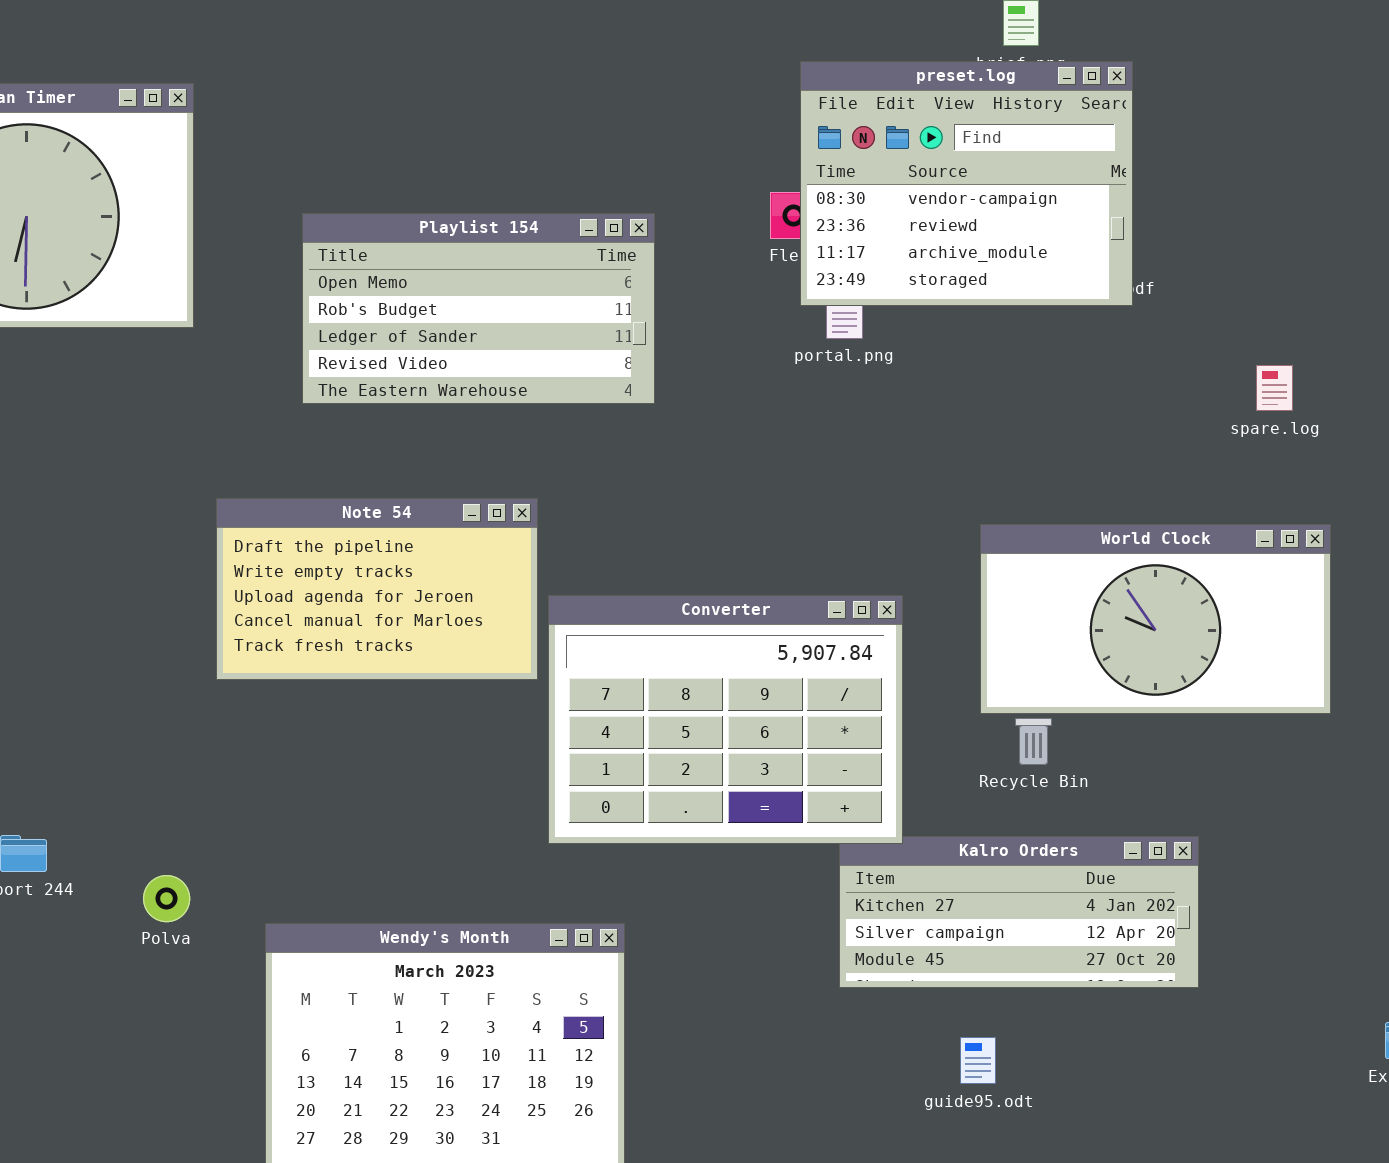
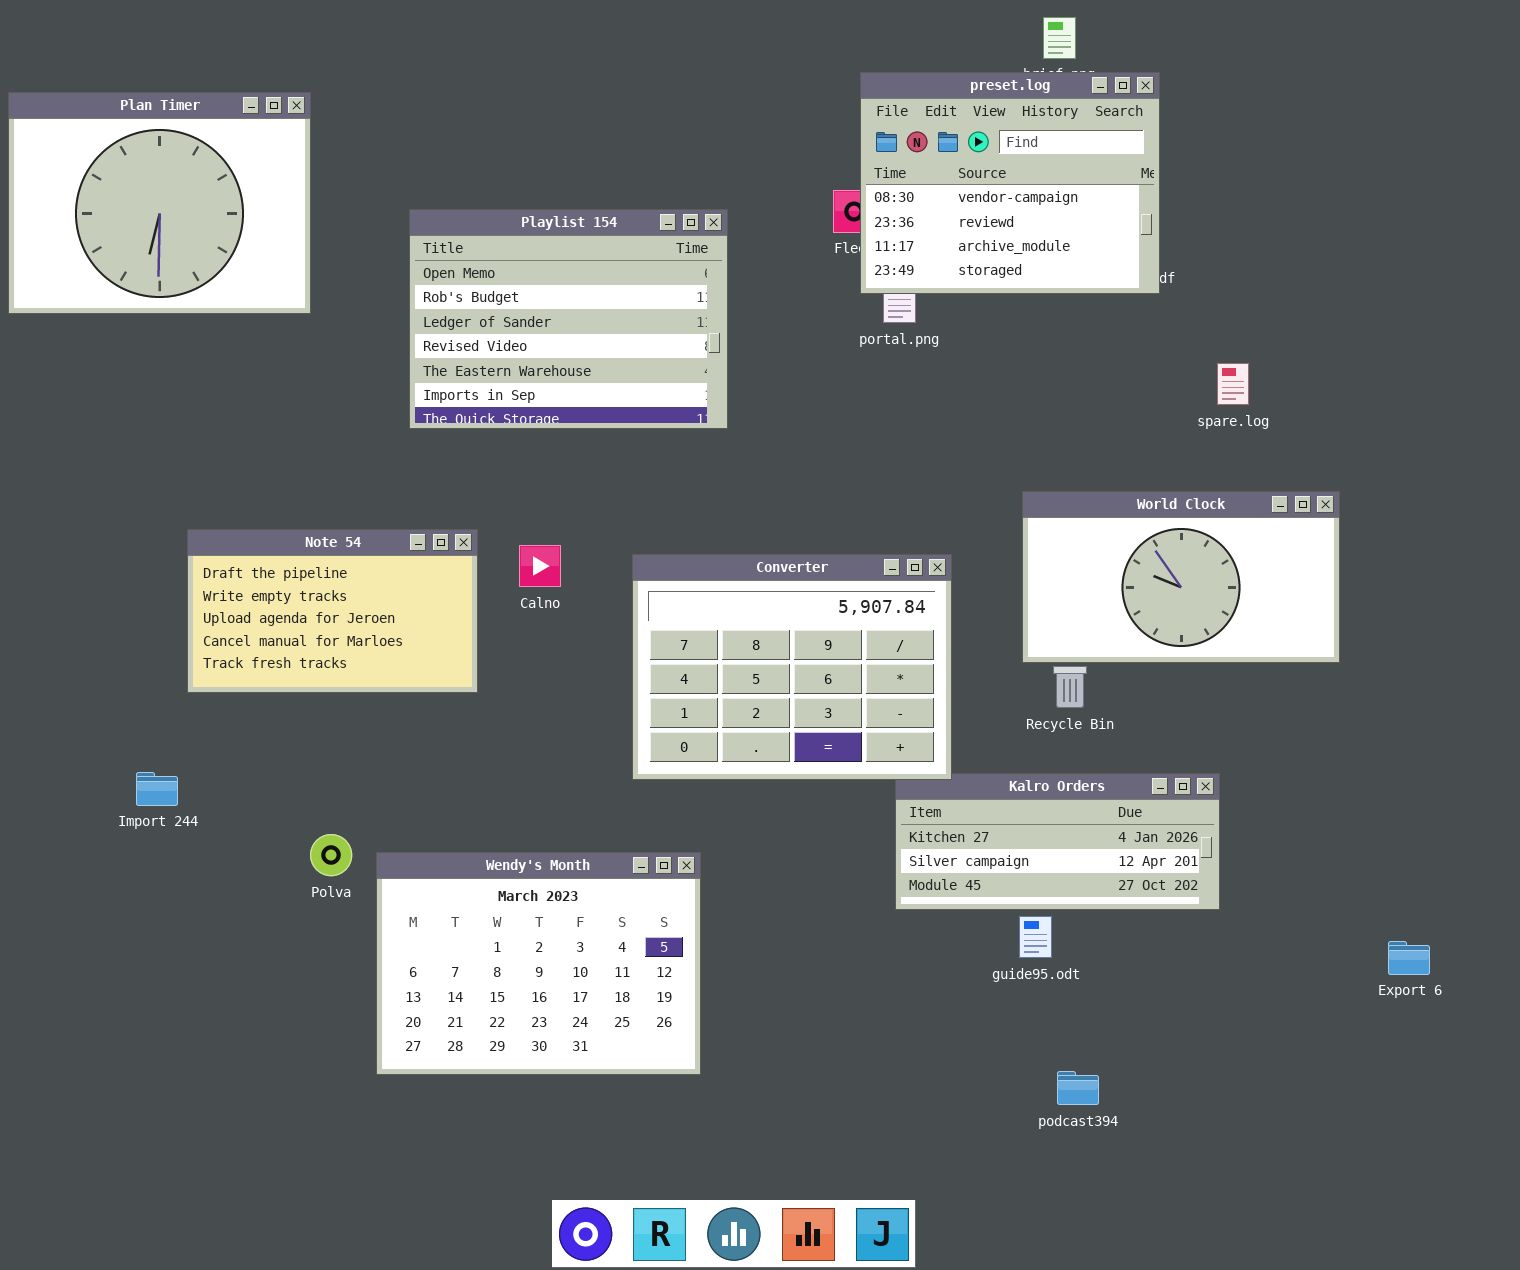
Playlist 154: [302,213,655,404] -> [409,209,728,429], resized
spare.log: [1256,365,1293,411] -> [1217,363,1249,405], moved
Note 54: [216,498,538,680] -> [187,529,478,693], moved
Polva: [143,875,190,922] -> [310,834,352,876], moved
guide95.odt: [960,1037,996,1084] -> [1019,916,1052,958], moved

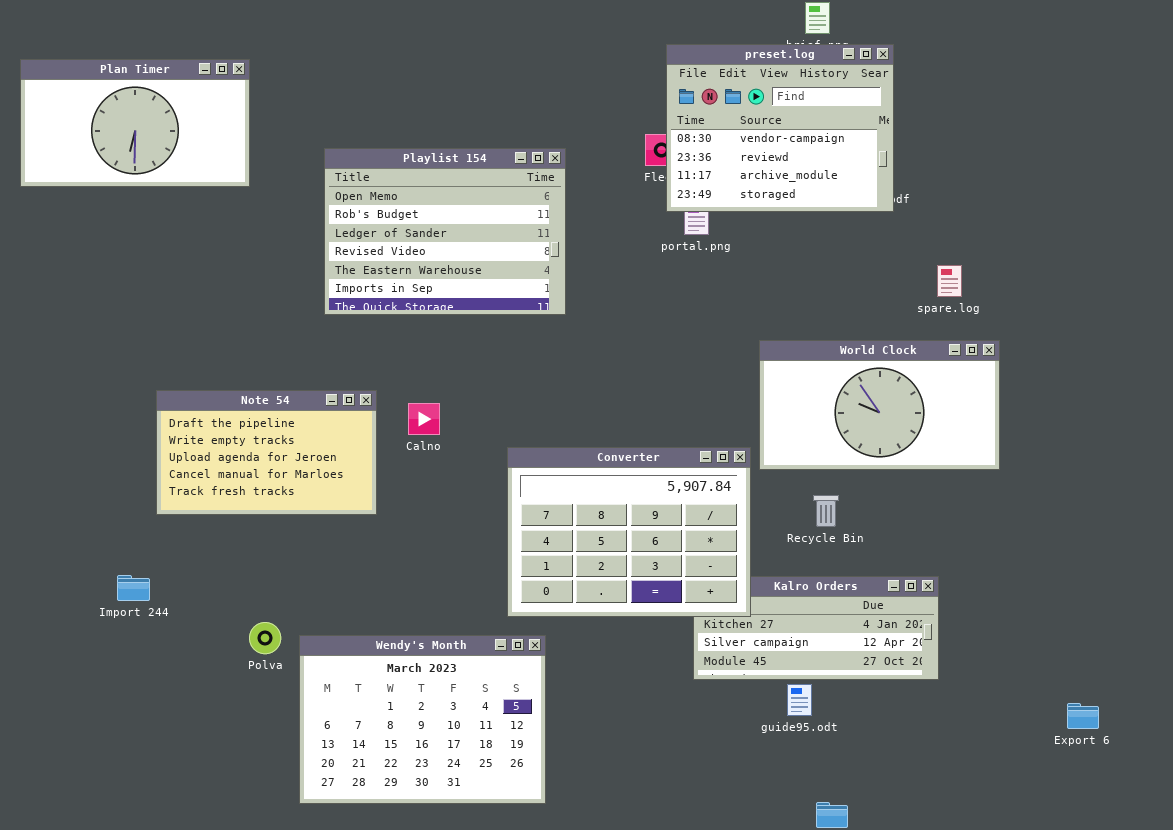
Plan Timer: [8,92,311,314] -> [20,59,250,187], resized
World Clock: [1022,491,1340,663] -> [759,340,1000,470], moved
Converter: [632,554,952,780] -> [507,447,751,617], moved

